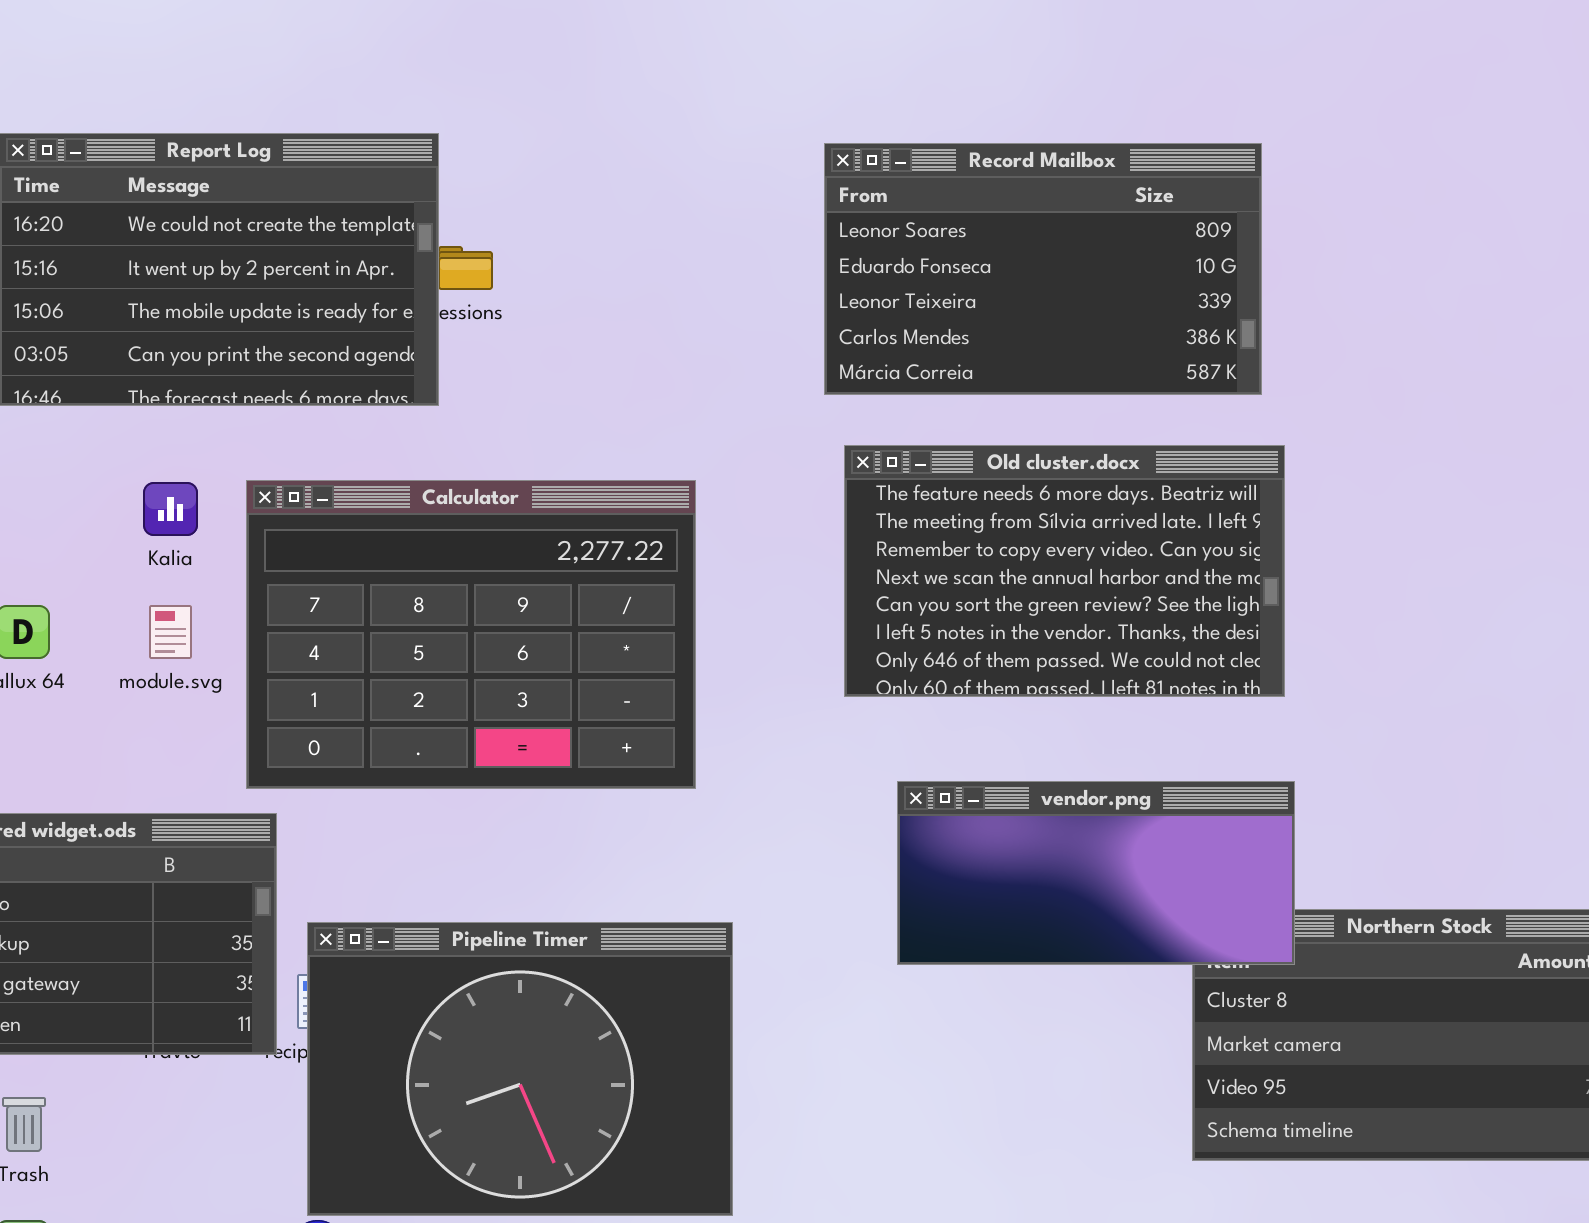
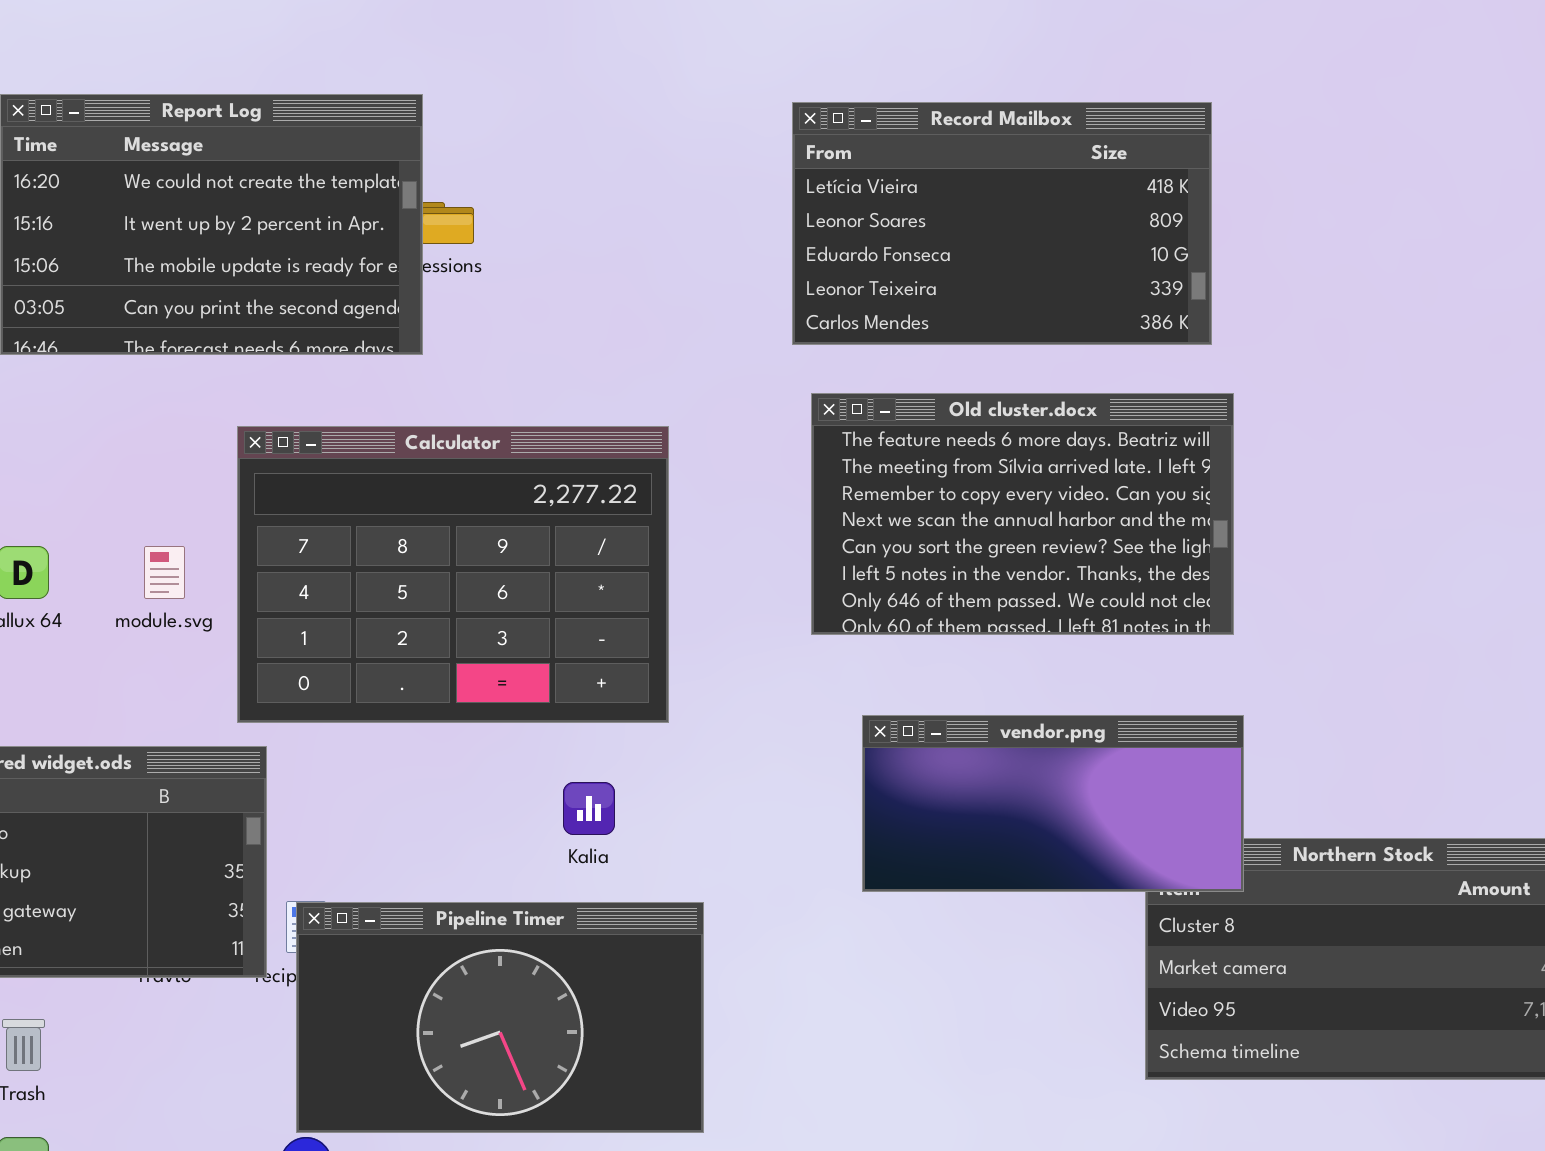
Record Mailbox: [824,143,1262,395] -> [792,102,1212,345], scrolled up 1 row
Kalia: [143,482,198,536] -> [563,782,615,835], moved
Pipeline Timer: [307,922,733,1216] -> [296,902,704,1133], resized

